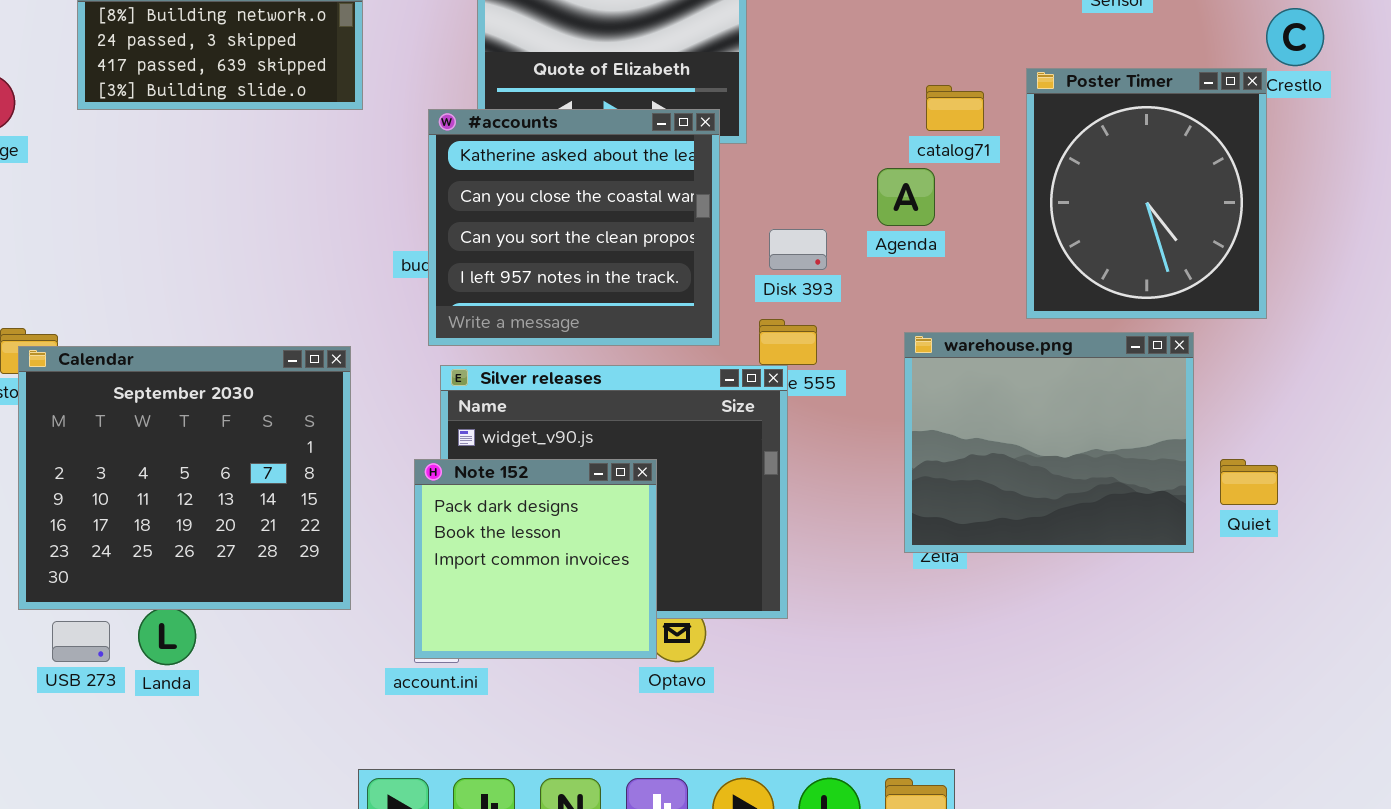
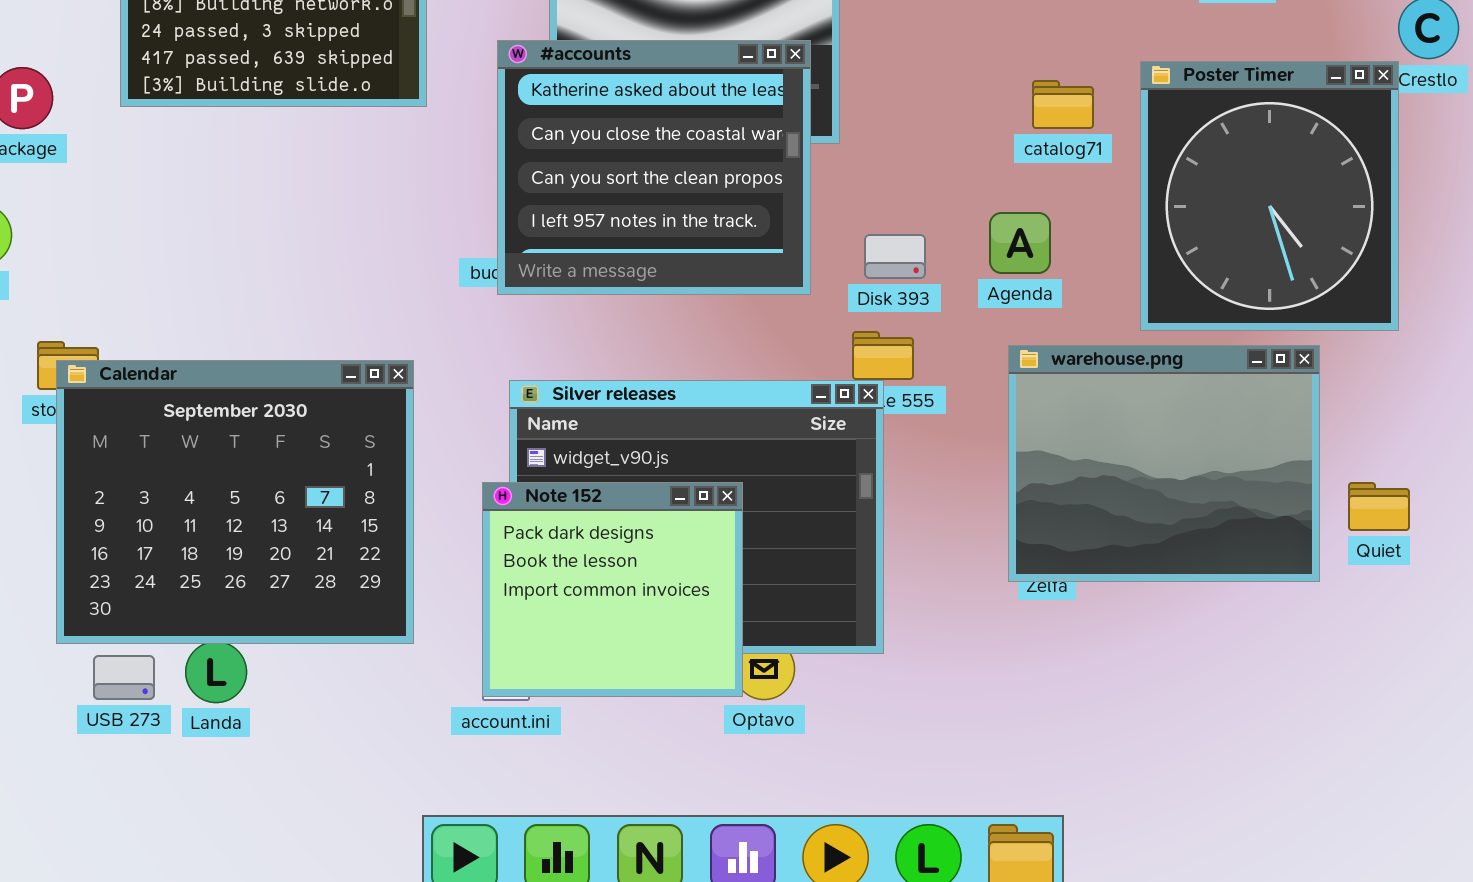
#accounts: [428,109,720,346] -> [497,40,811,295], moved
Agenda: [877,168,935,226] -> [989,212,1051,274], moved

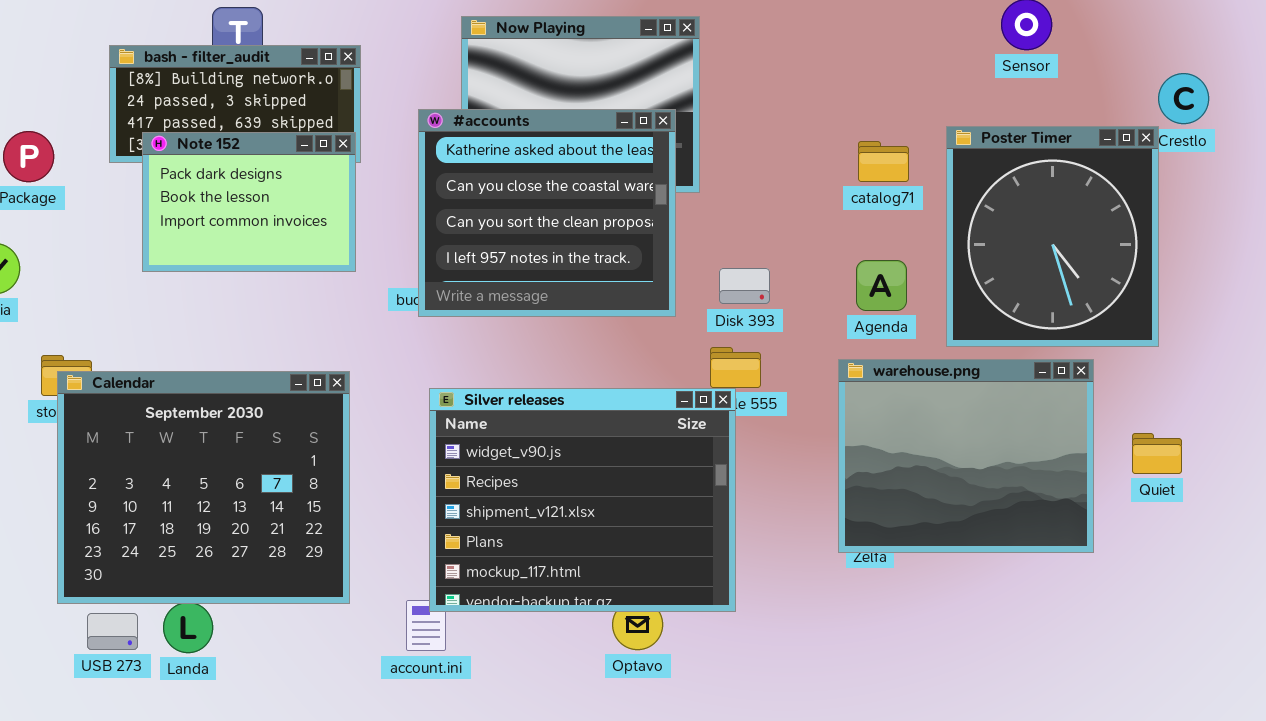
Agenda: [989,212,1051,274] -> [856,260,907,311], moved
Note 152: [482,482,743,697] -> [142,132,356,272], moved, resized
Quiet: [1348,482,1410,531] -> [1132,433,1182,474], moved

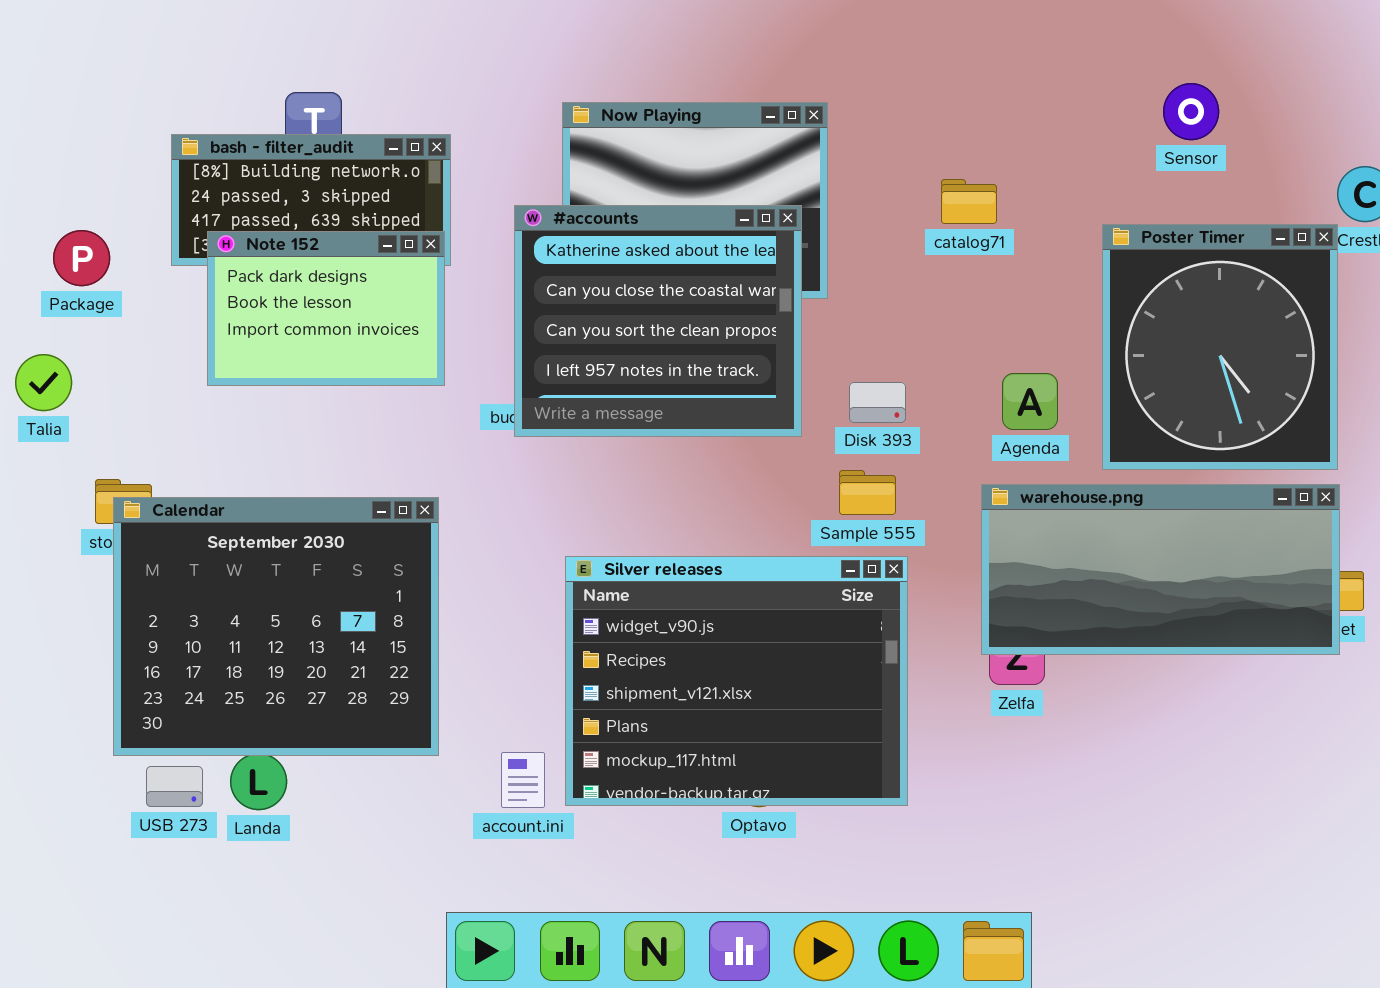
catalog71: [858,141,909,182] -> [941,179,997,224], moved
warehouse.png: [838,359,1094,553] -> [981,484,1340,655], resized
Silver releases: [429,388,736,612] -> [565,556,908,806], moved

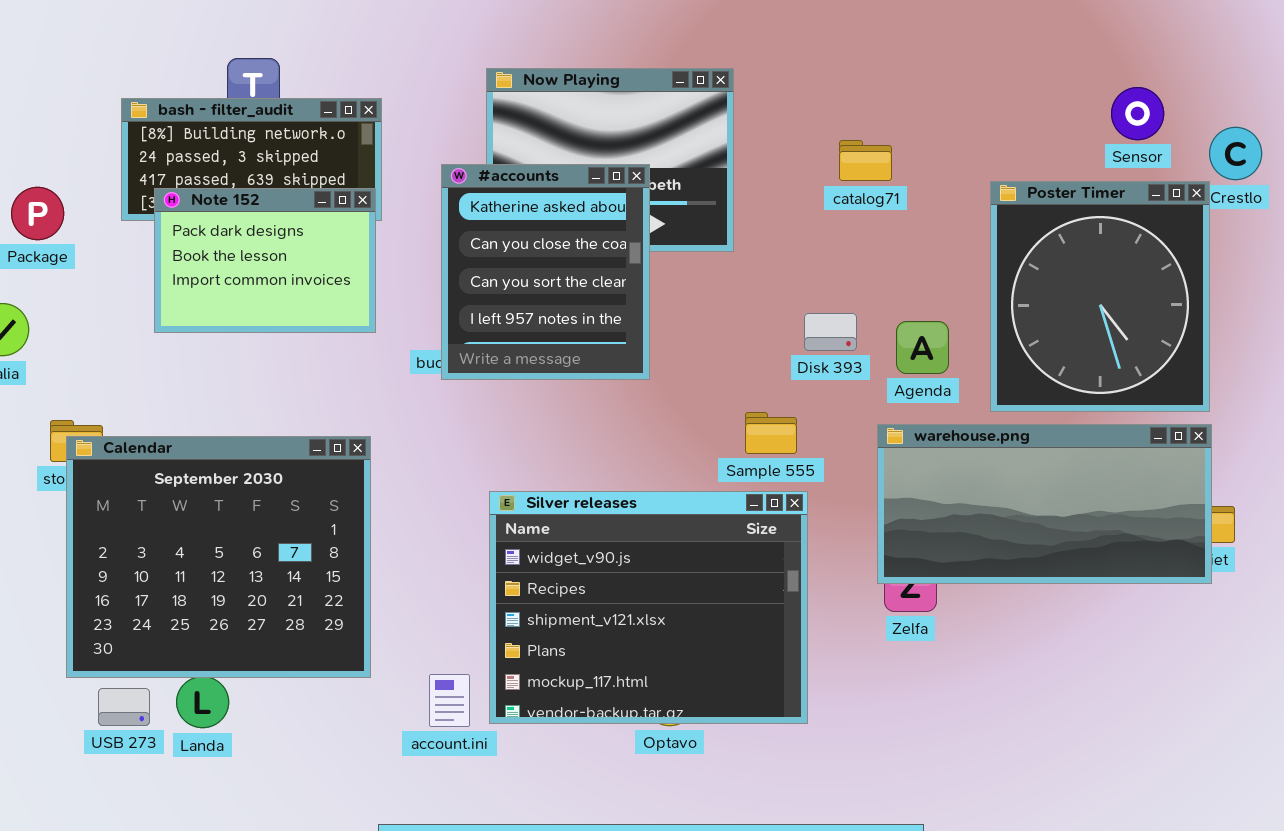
Sensor: [1163,83,1219,140] -> [1111,87,1164,140], moved
#accounts: [514,205,802,437] -> [441,164,650,380], resized
Disk 393: [849,382,906,423] -> [804,313,857,351], moved

